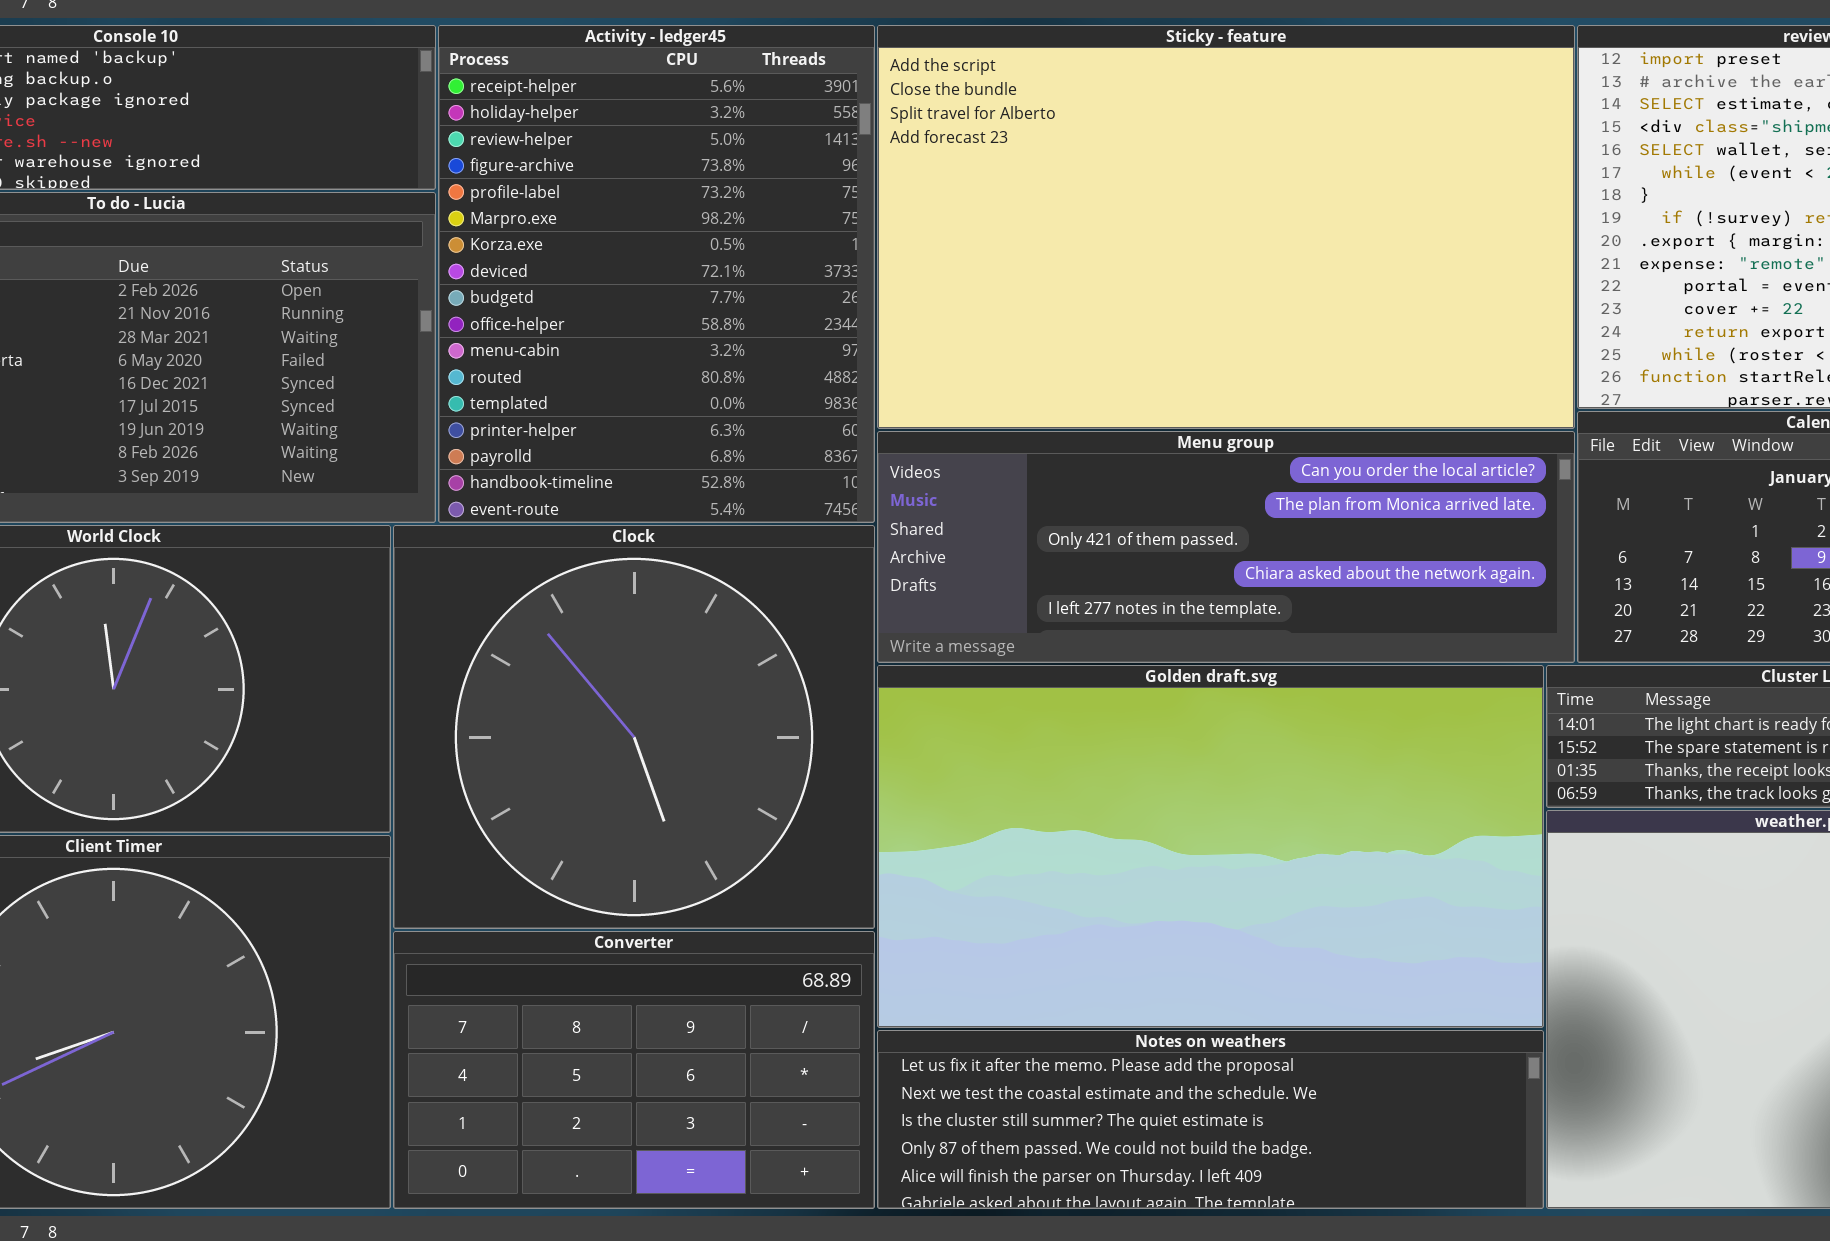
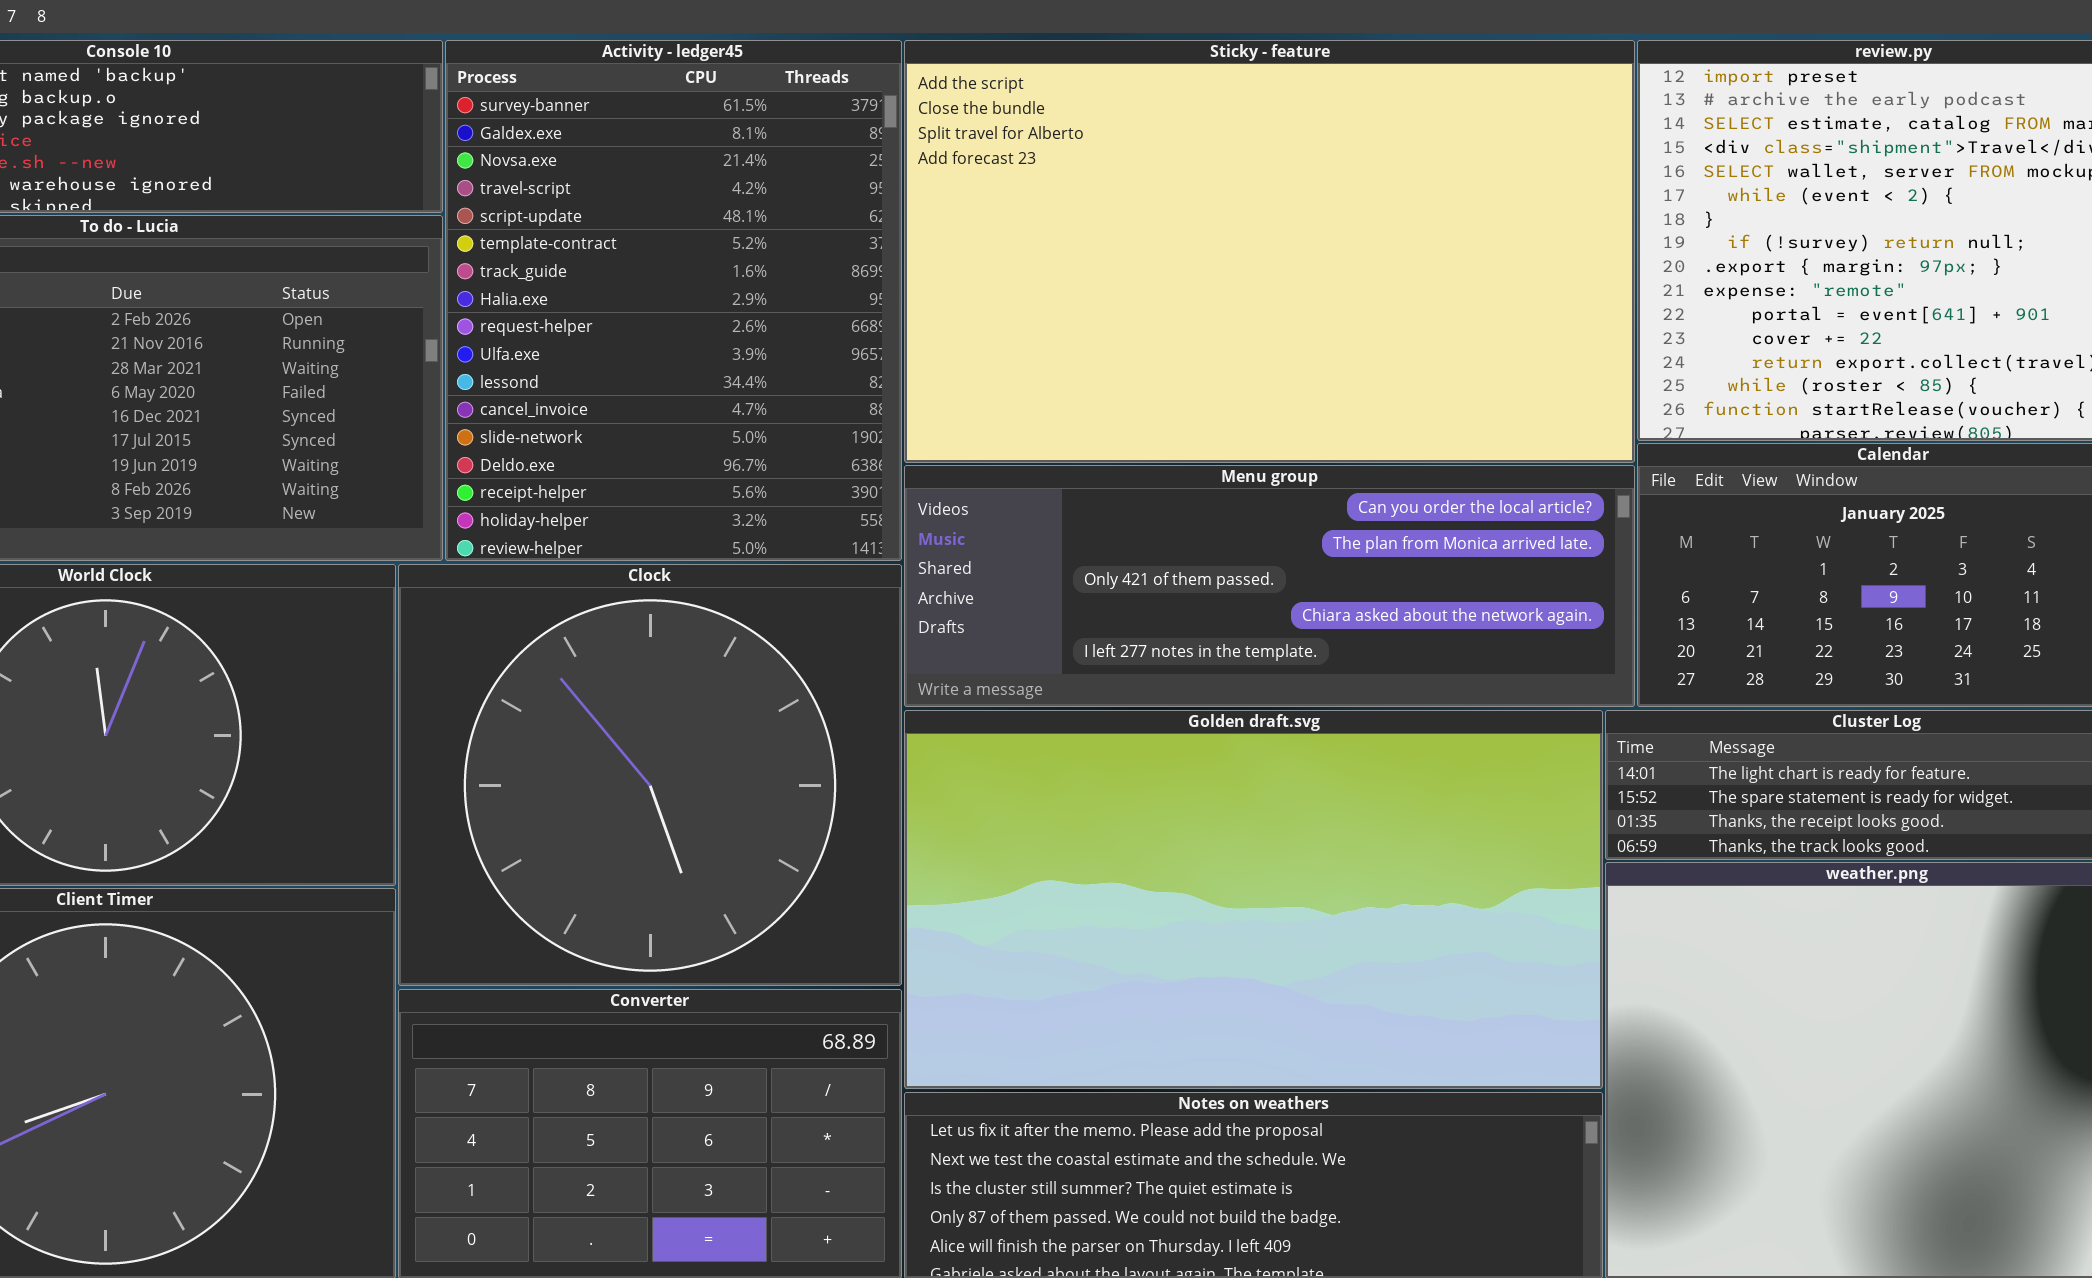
Activity - ledger45: [438,25,875,523] -> [445,40,902,561], scrolled up 14 rows

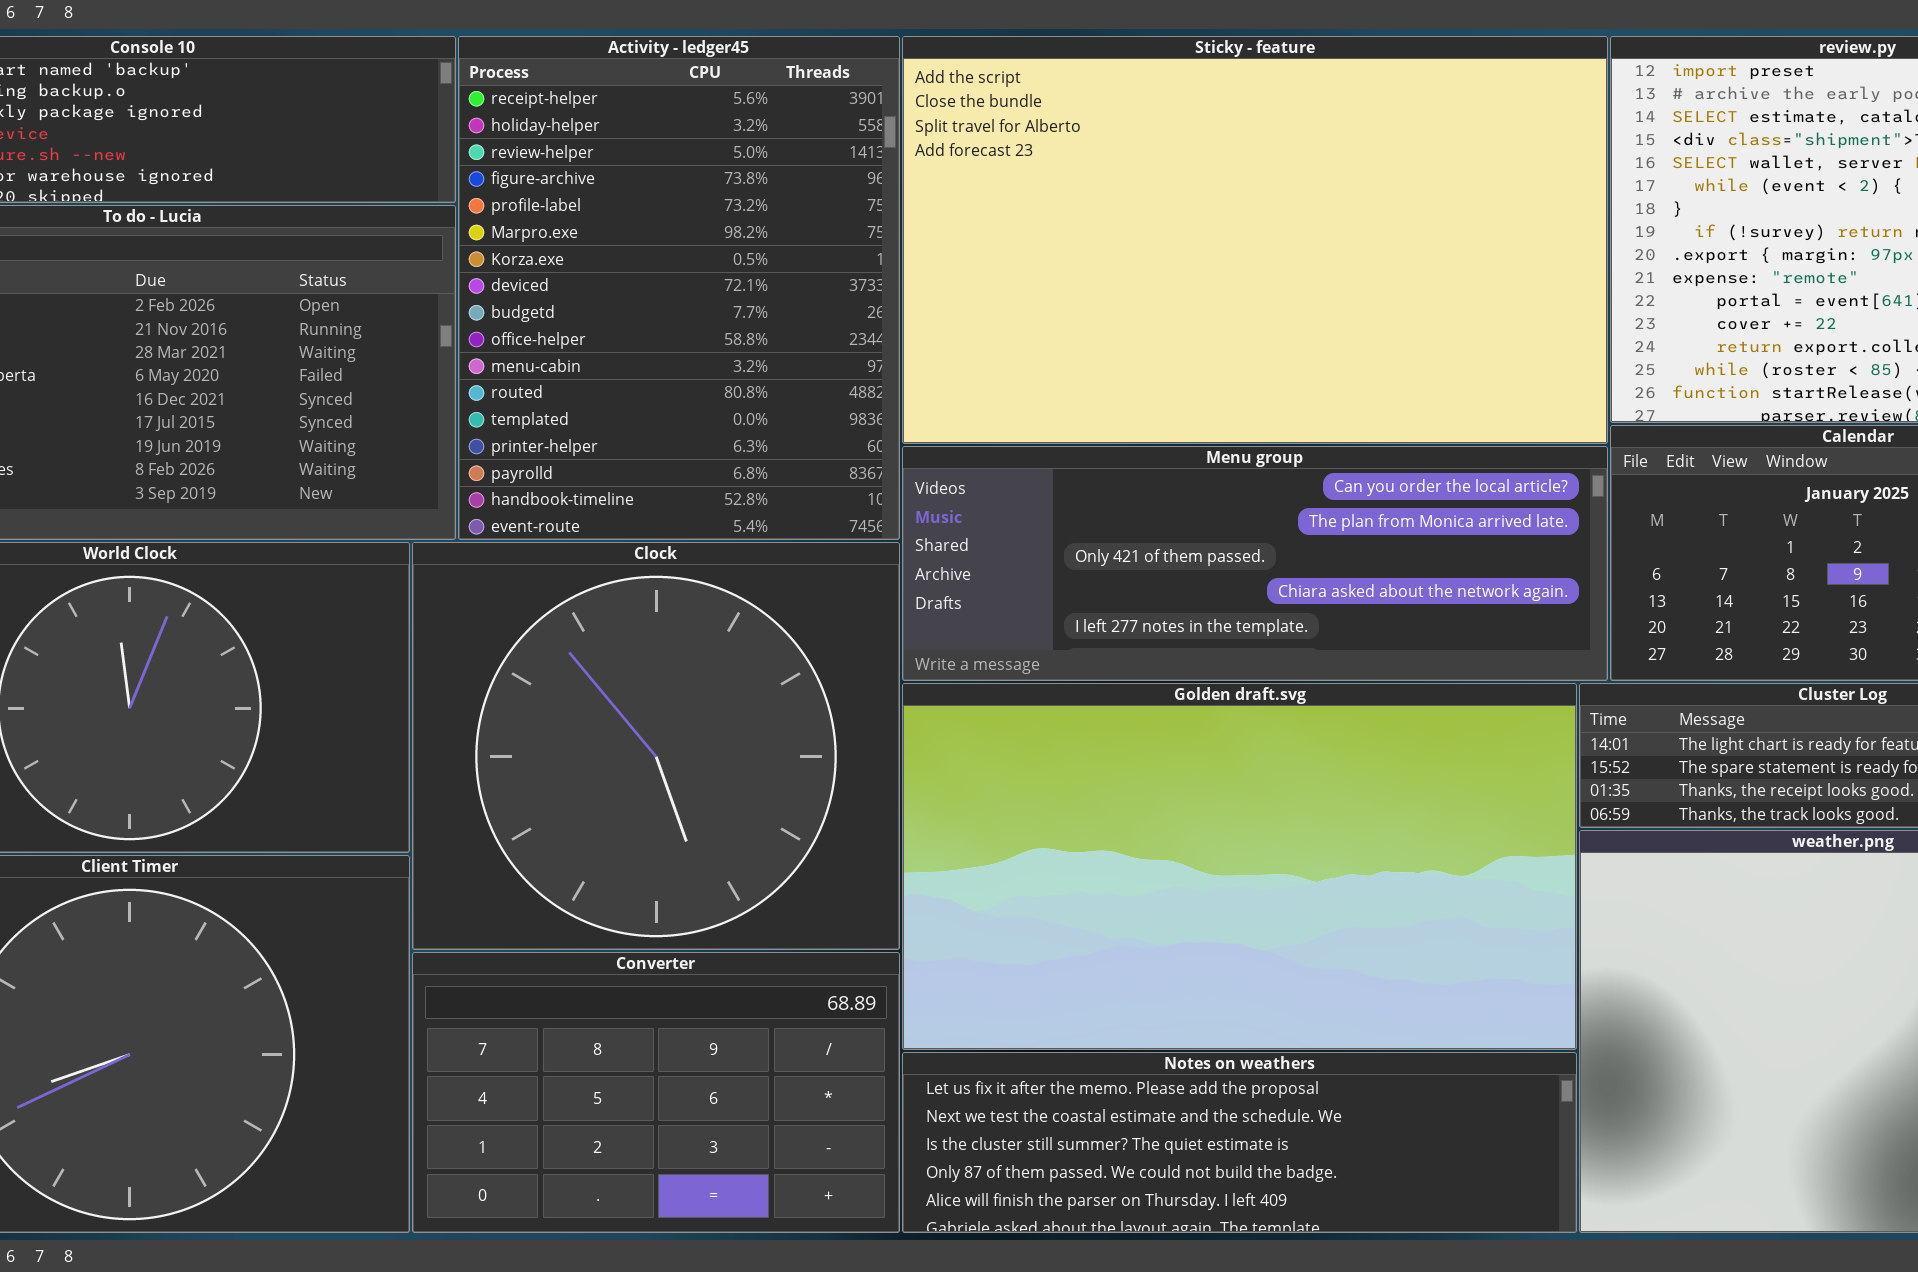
Activity - ledger45: [445,40,902,561] -> [458,36,900,540], scrolled down 14 rows

